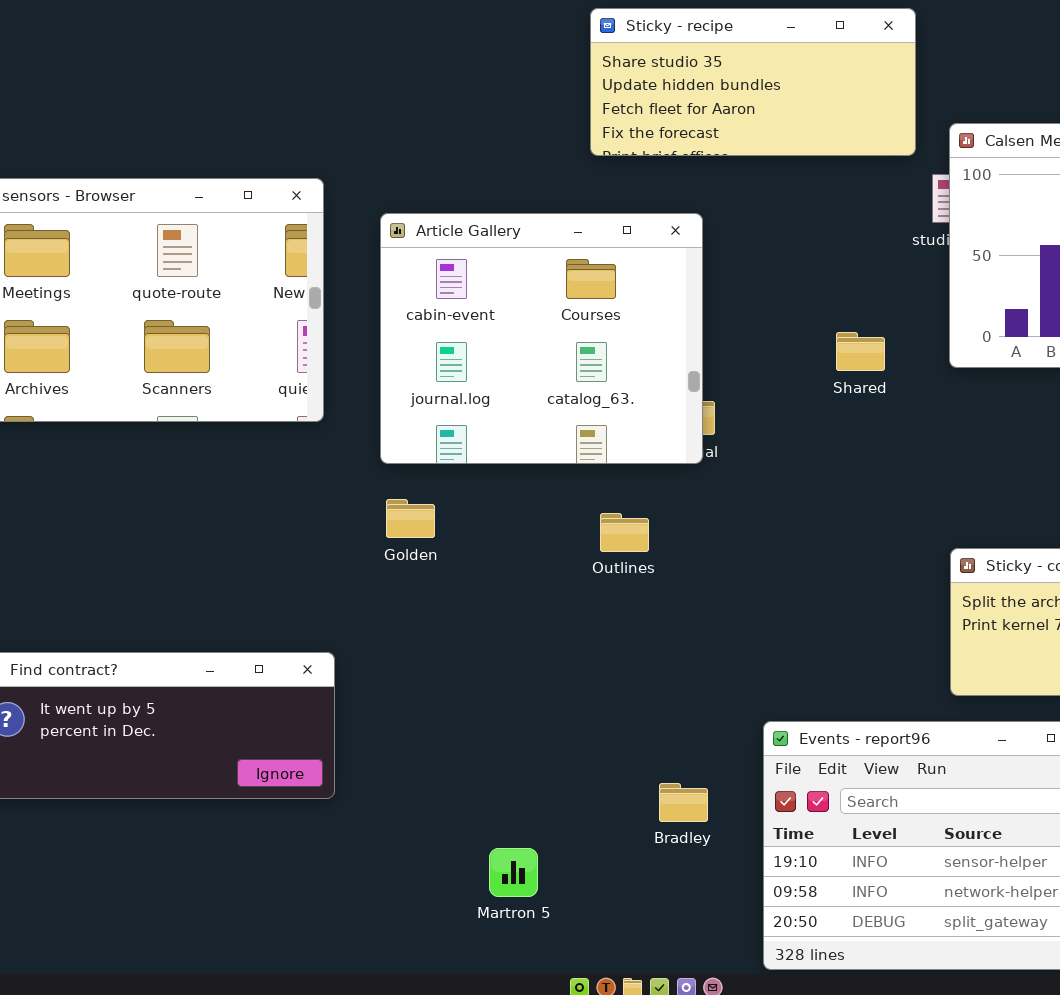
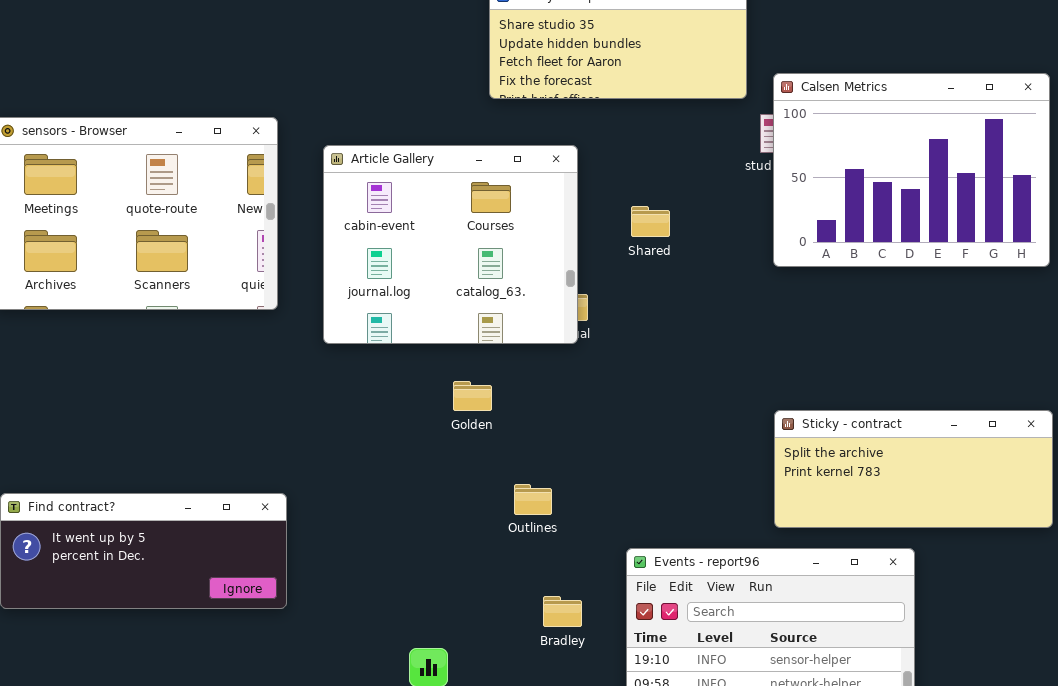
Shared: [836,332,885,371] -> [631,206,670,237], moved
Golden: [386,499,435,538] -> [453,381,492,411], moved
Outlines: [600,513,649,552] -> [514,484,552,515], moved

